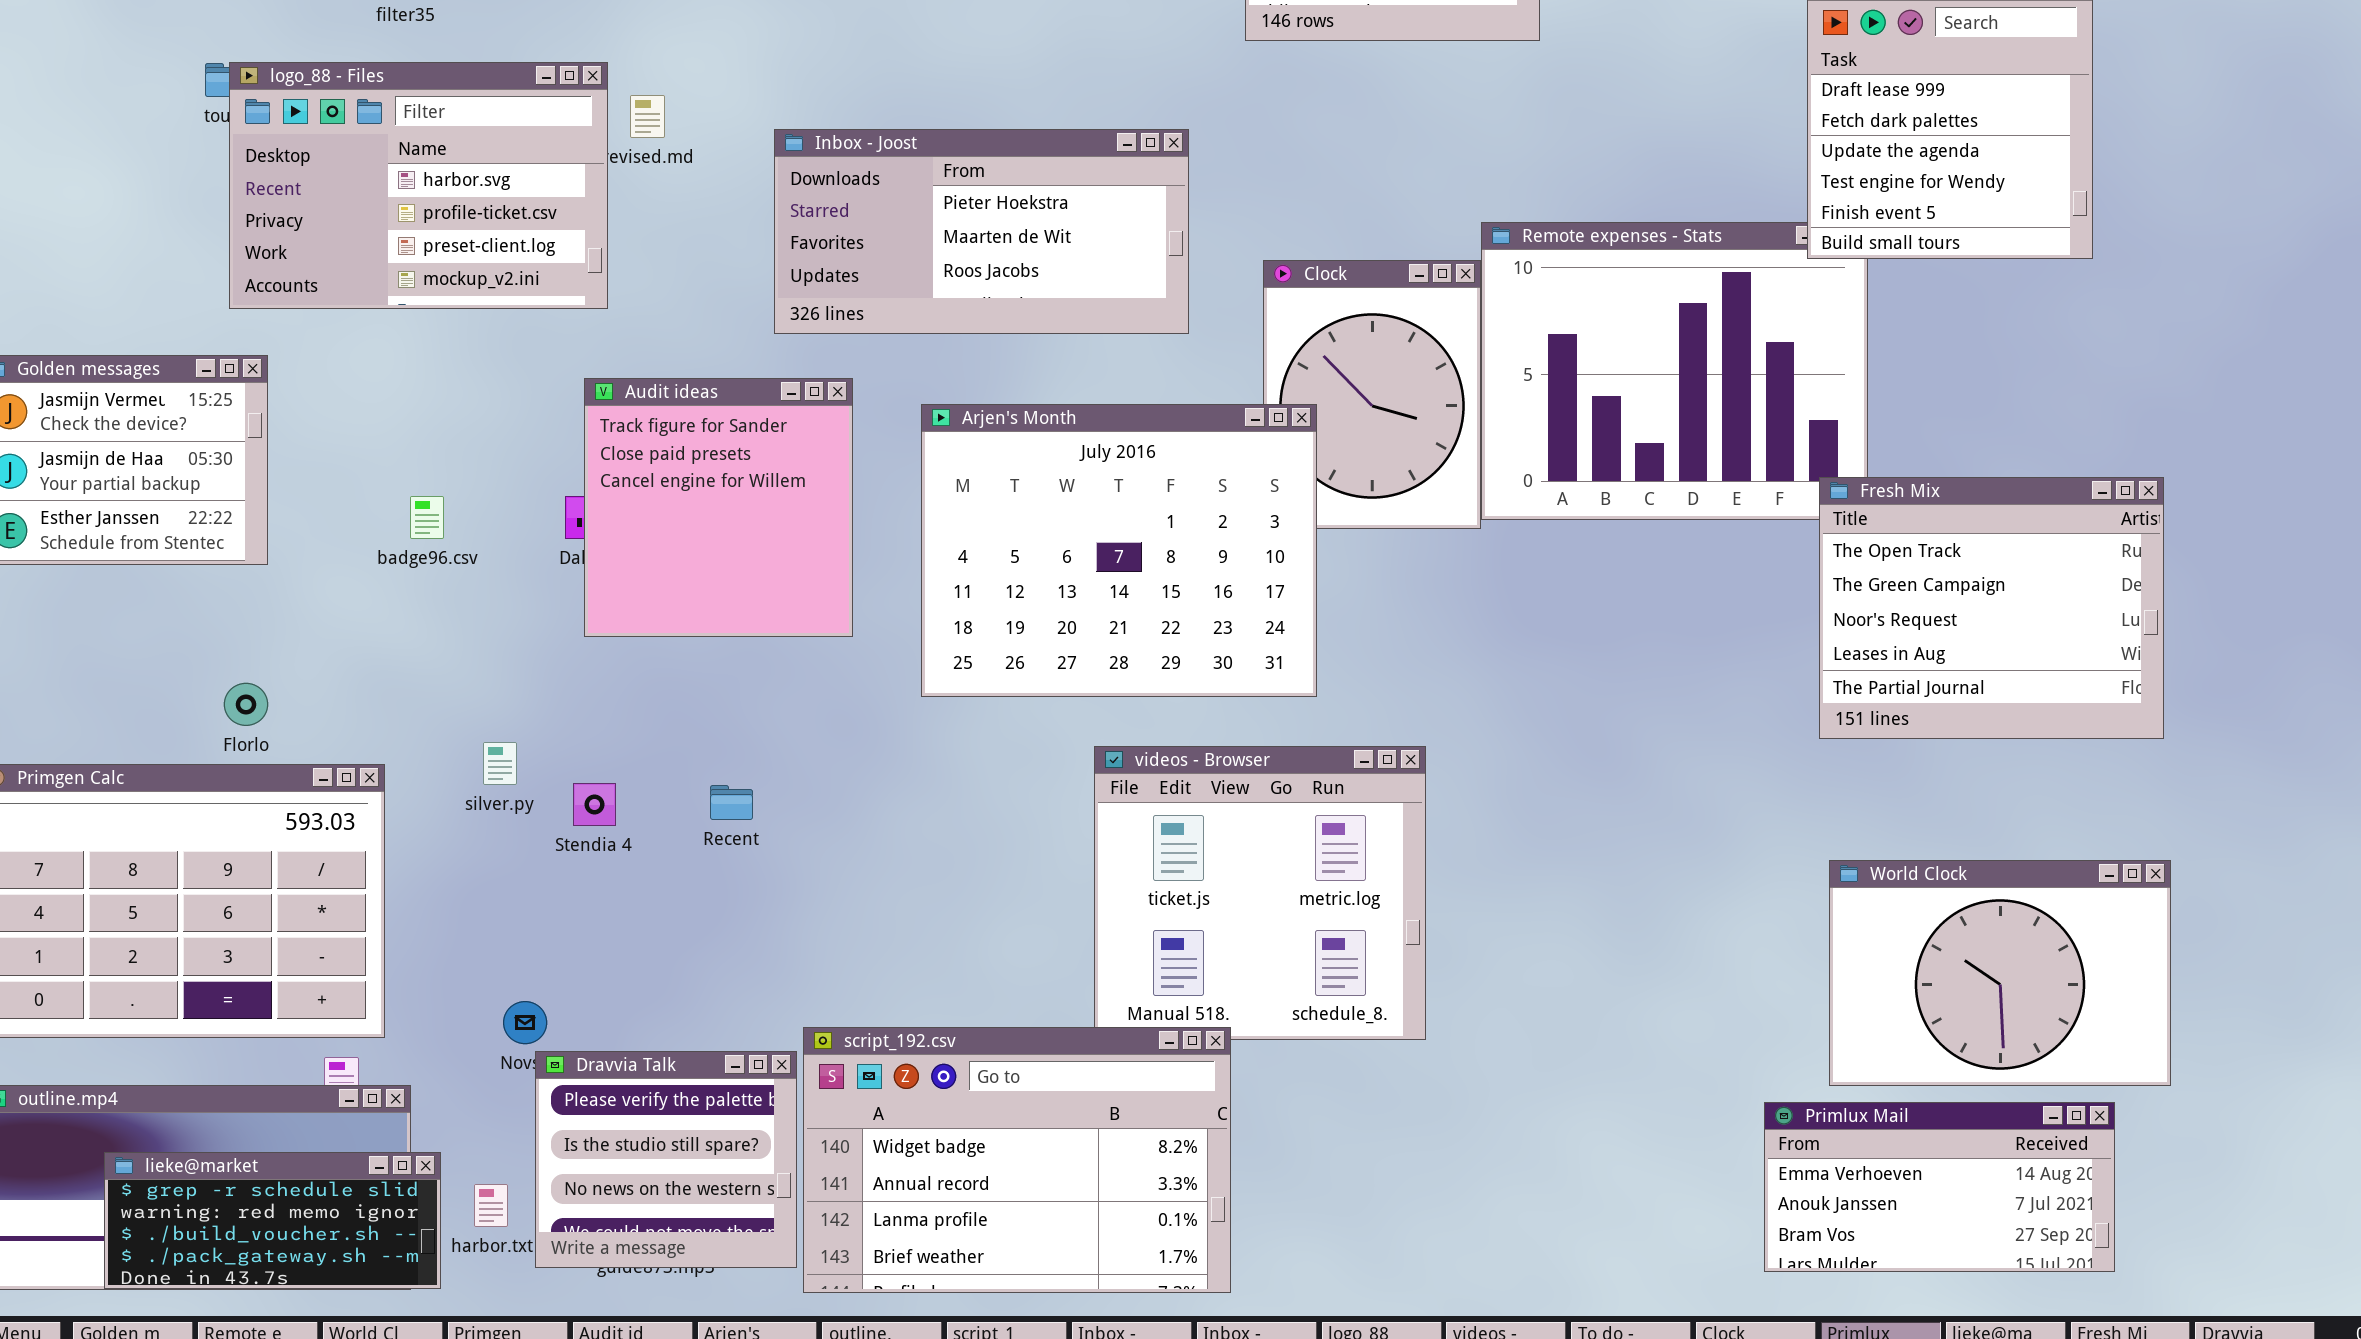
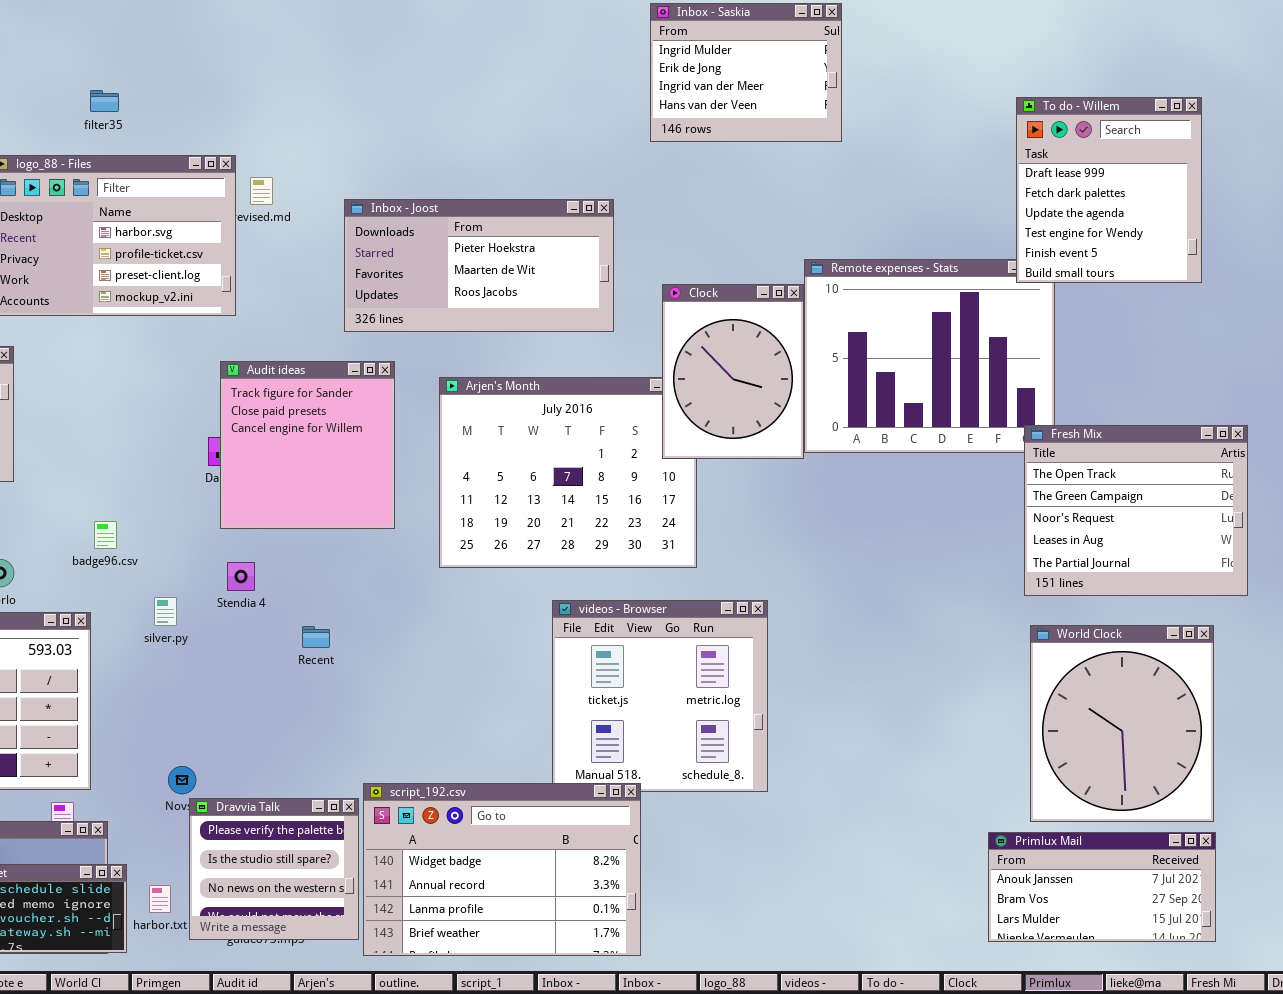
Clock: [1263,260,1481,529] -> [662,284,804,459], raised
badge96.csv: [410,496,444,539] -> [94,521,117,549], moved
Stendia 4: [573,783,616,826] -> [227,562,255,591], moved
World Clock: [1829,860,2171,1086] -> [1030,625,1214,822], resized
Primlux Mail: [1764,1102,2115,1272] -> [988,832,1216,942], scrolled down 1 row

